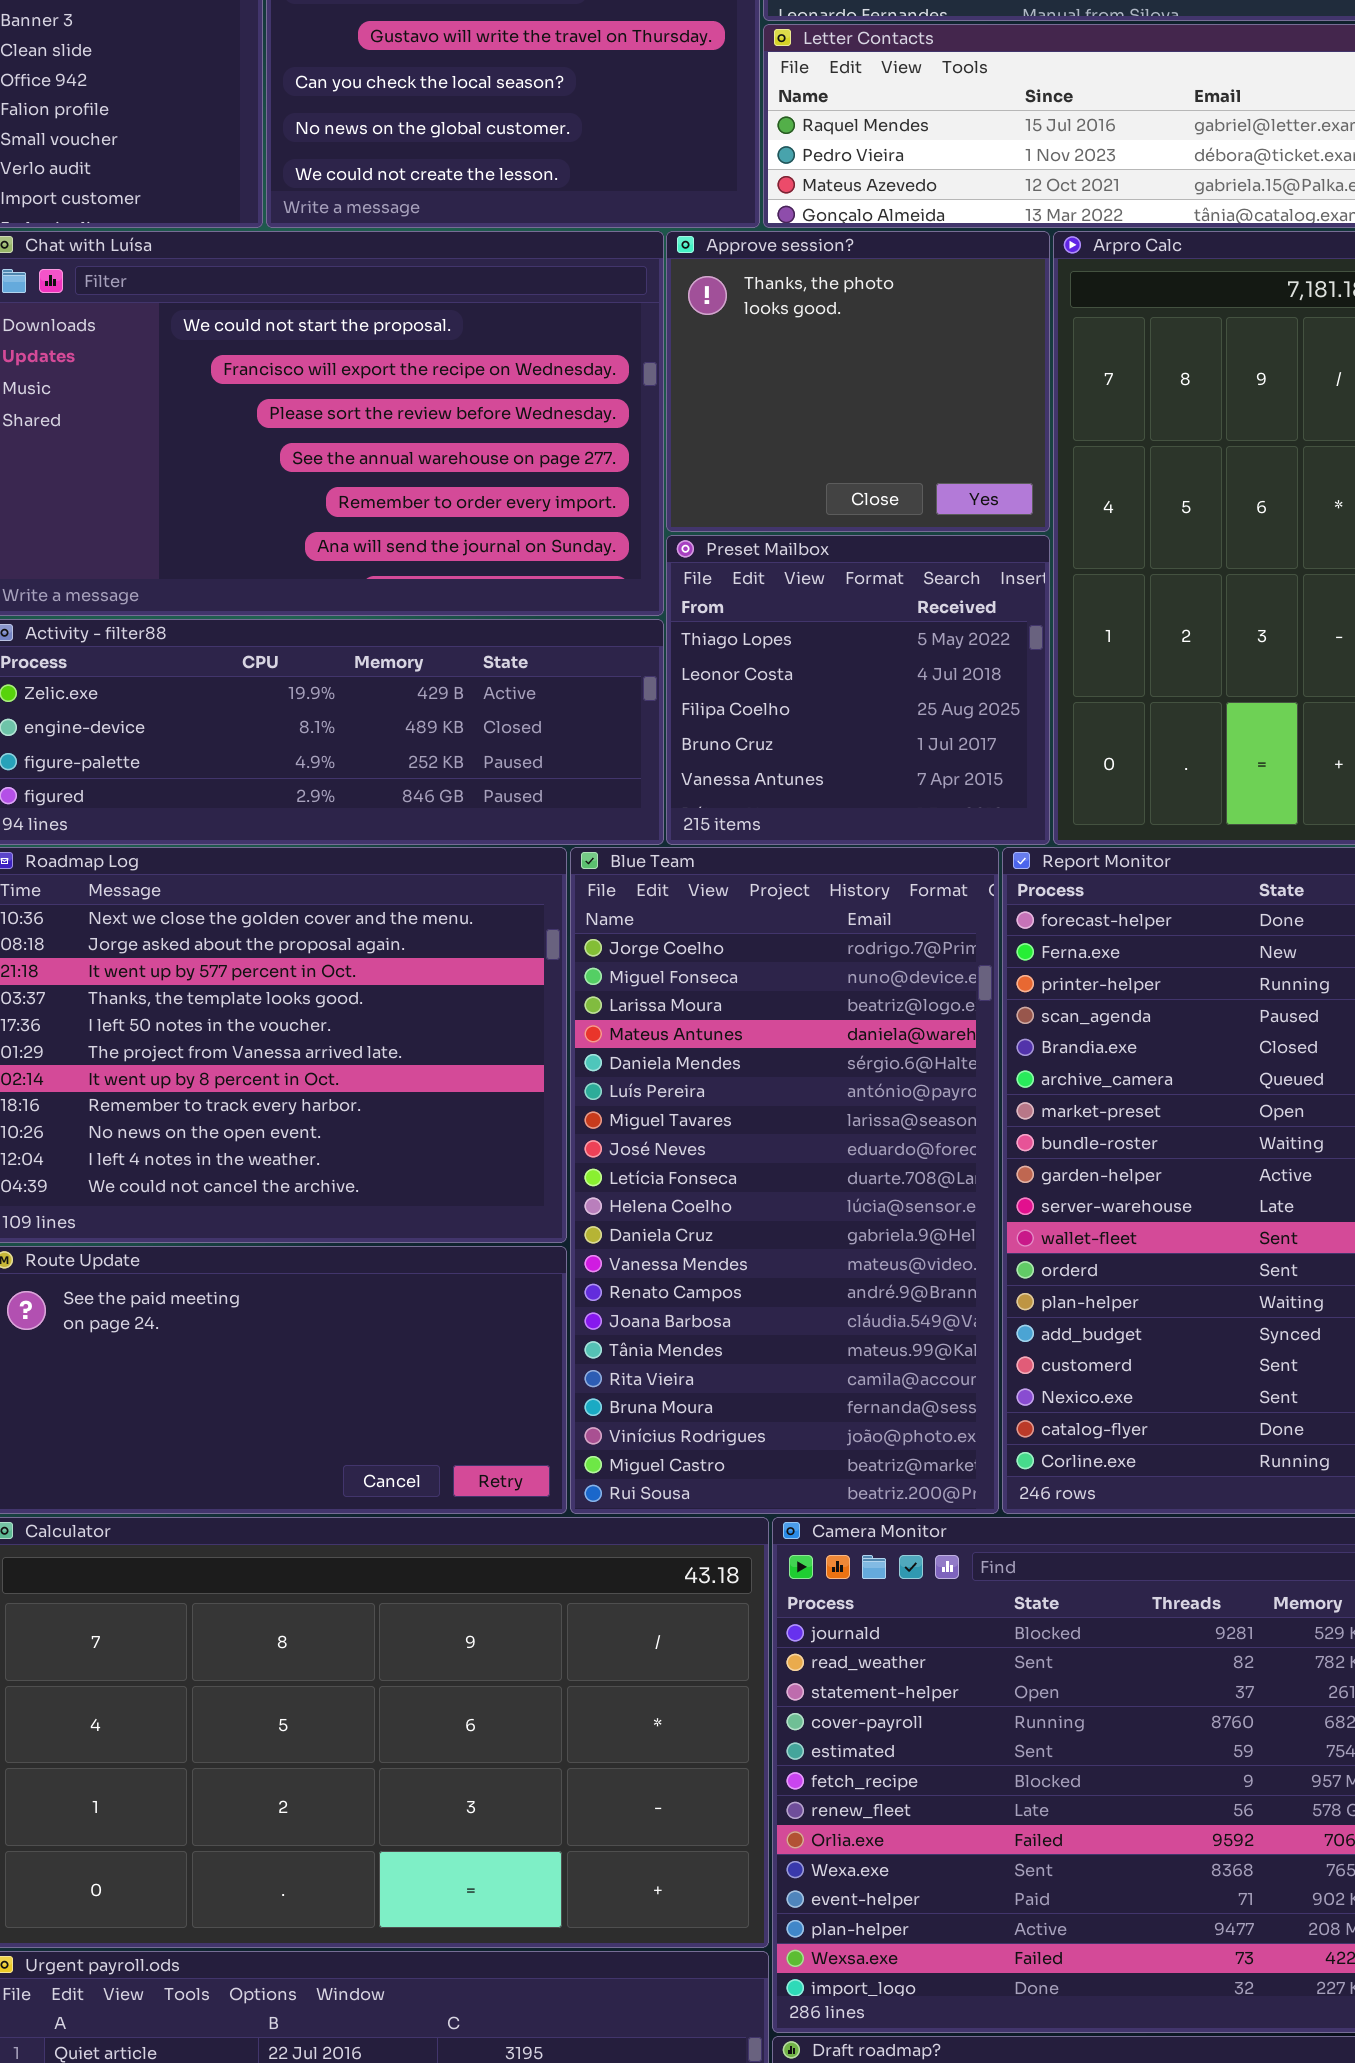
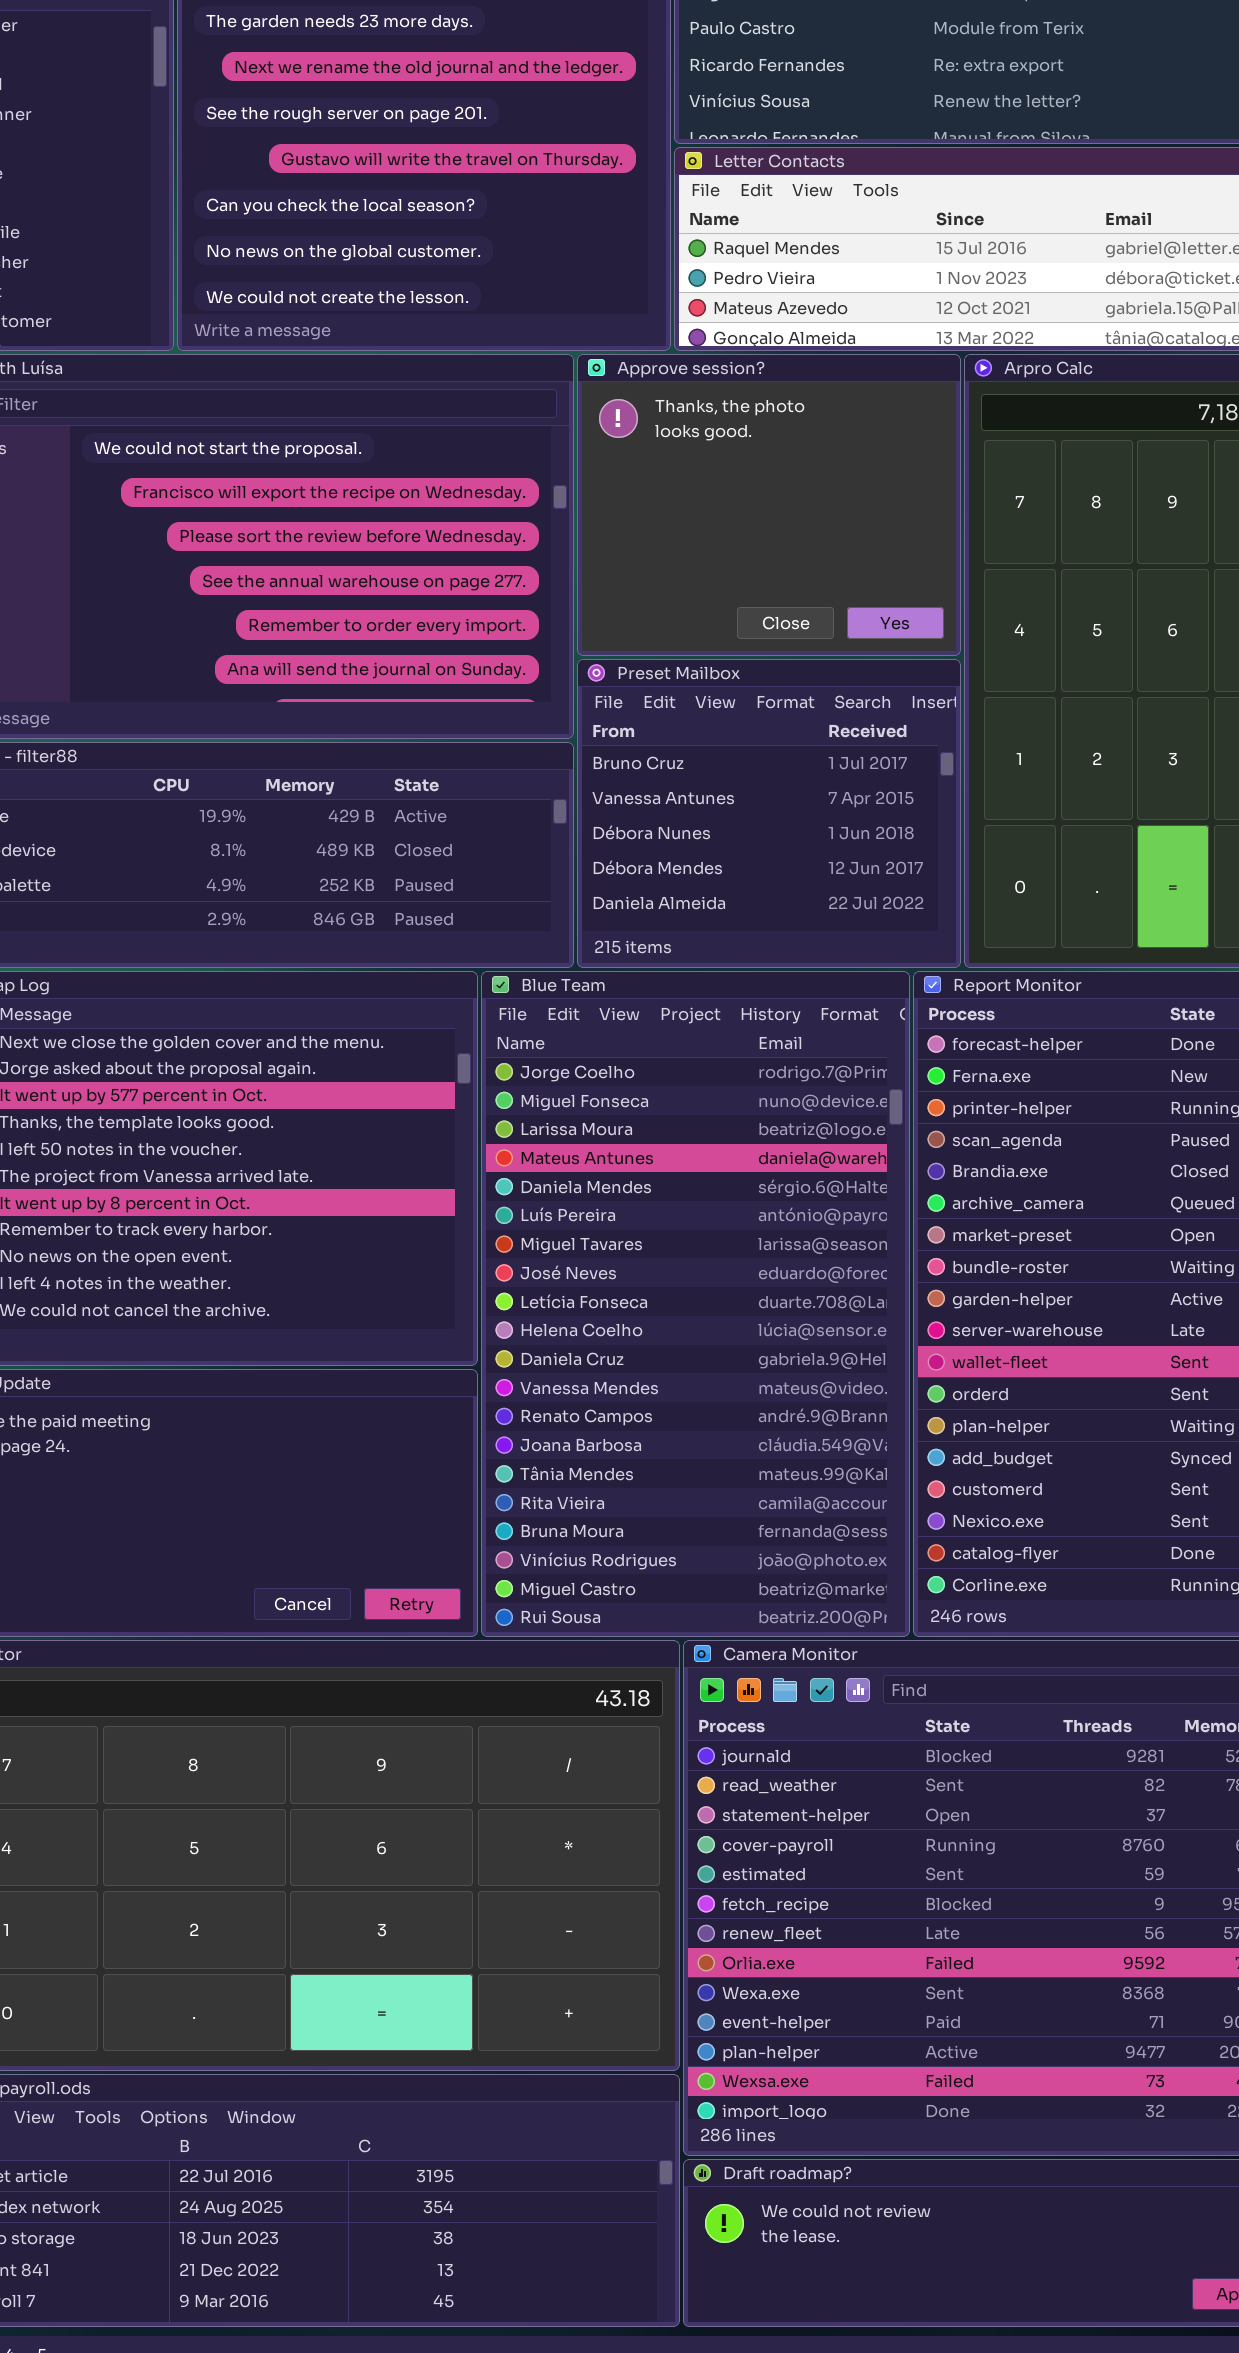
Preset Mailbox: [666,535,1050,845] -> [577,659,961,968], scrolled down 3 rows

